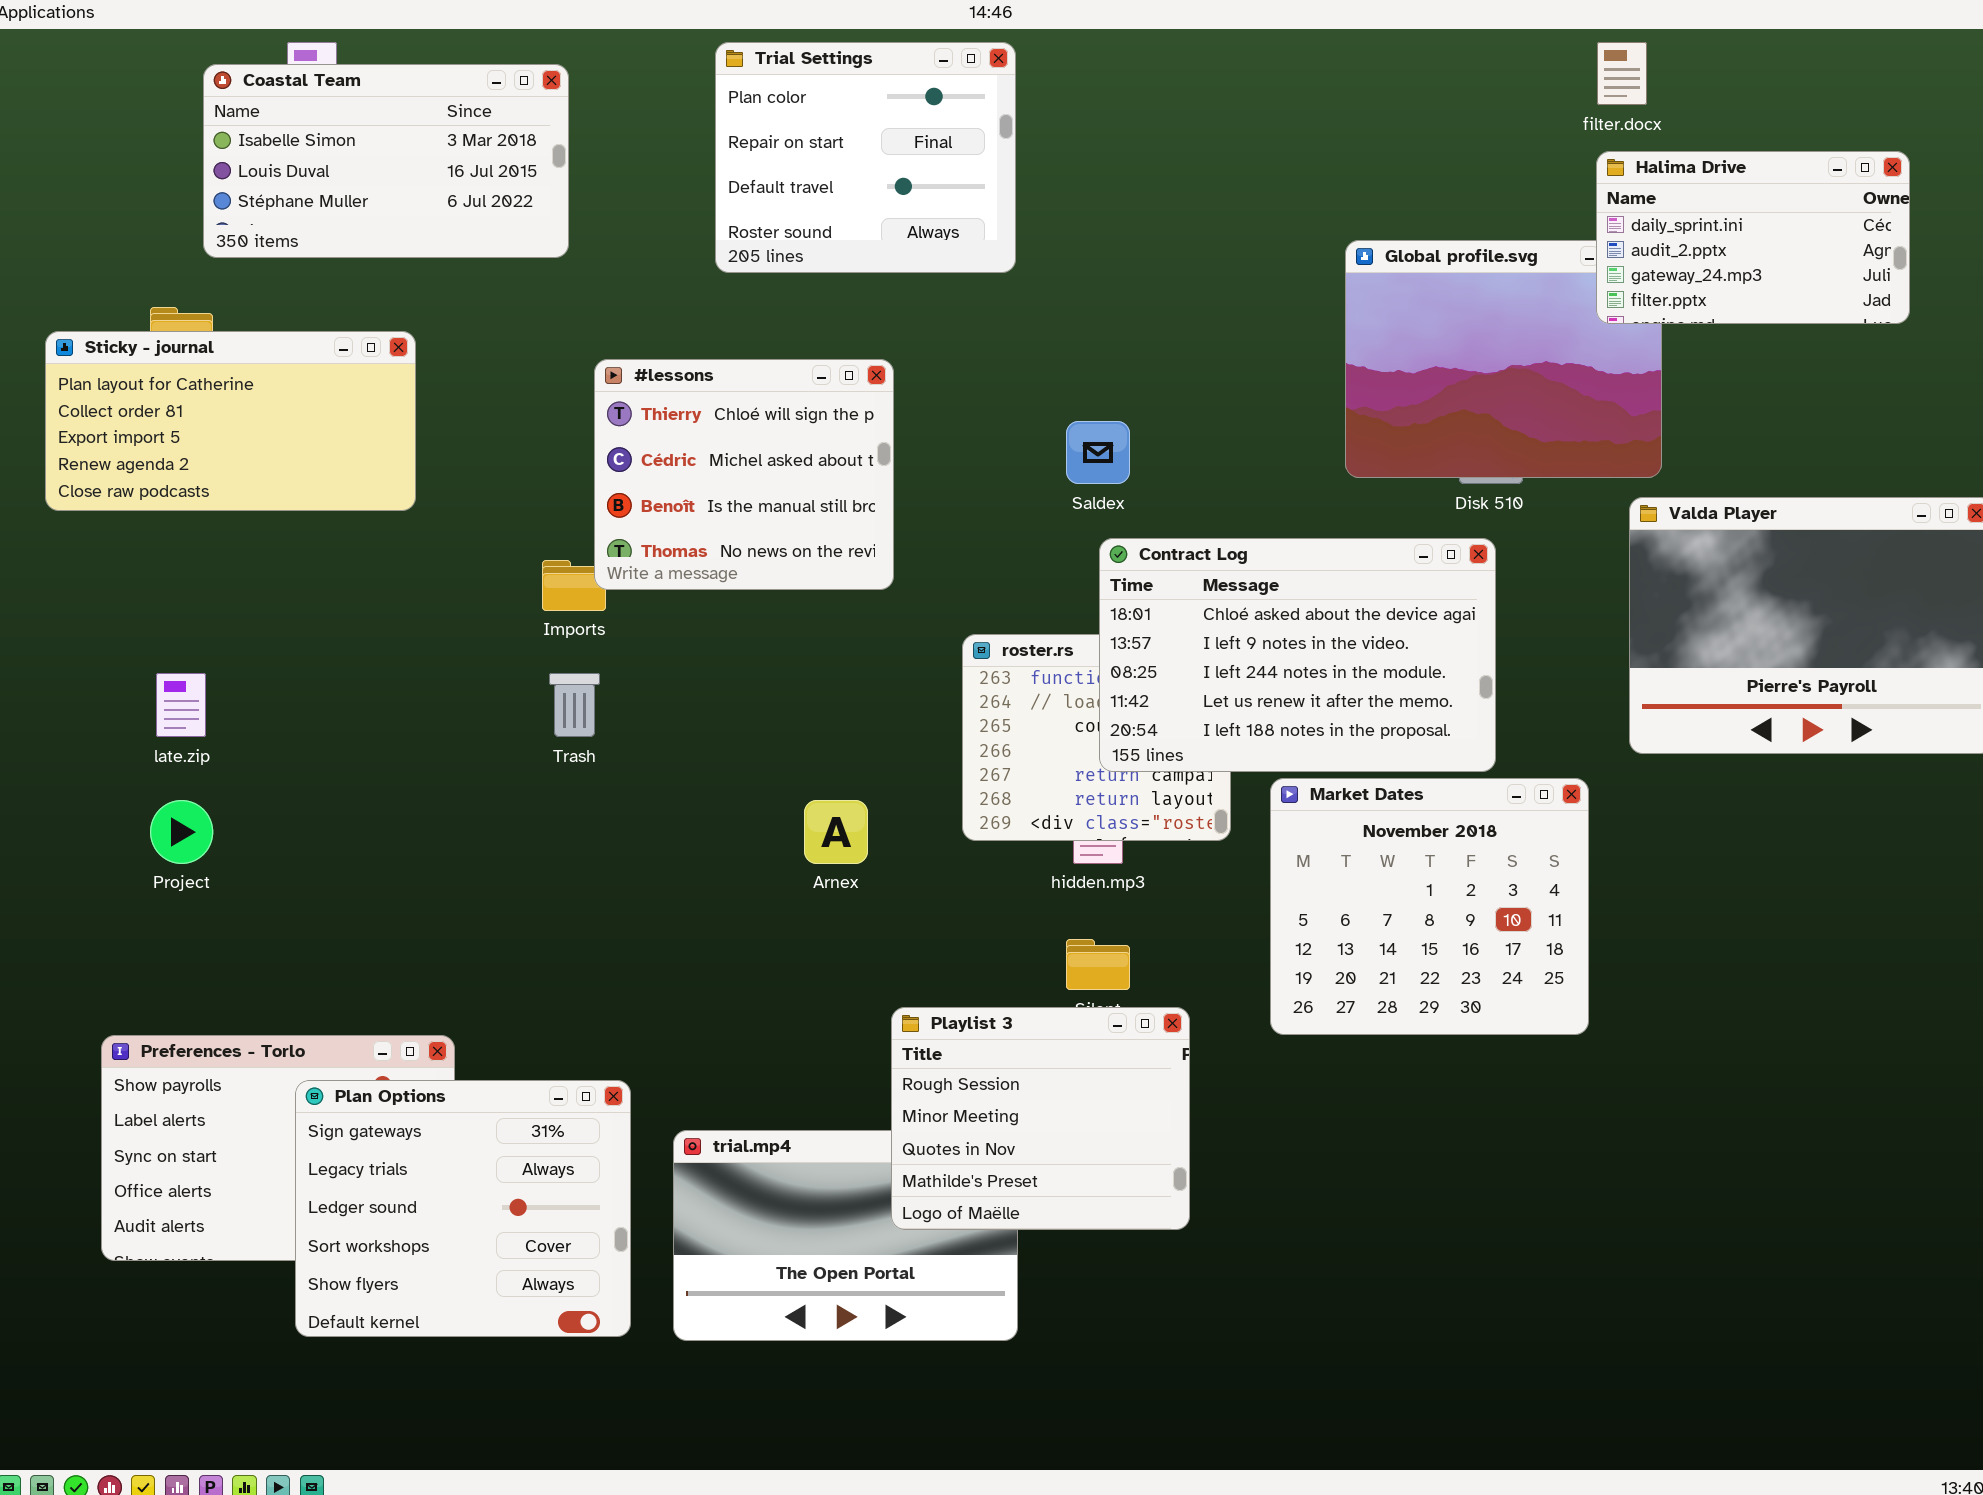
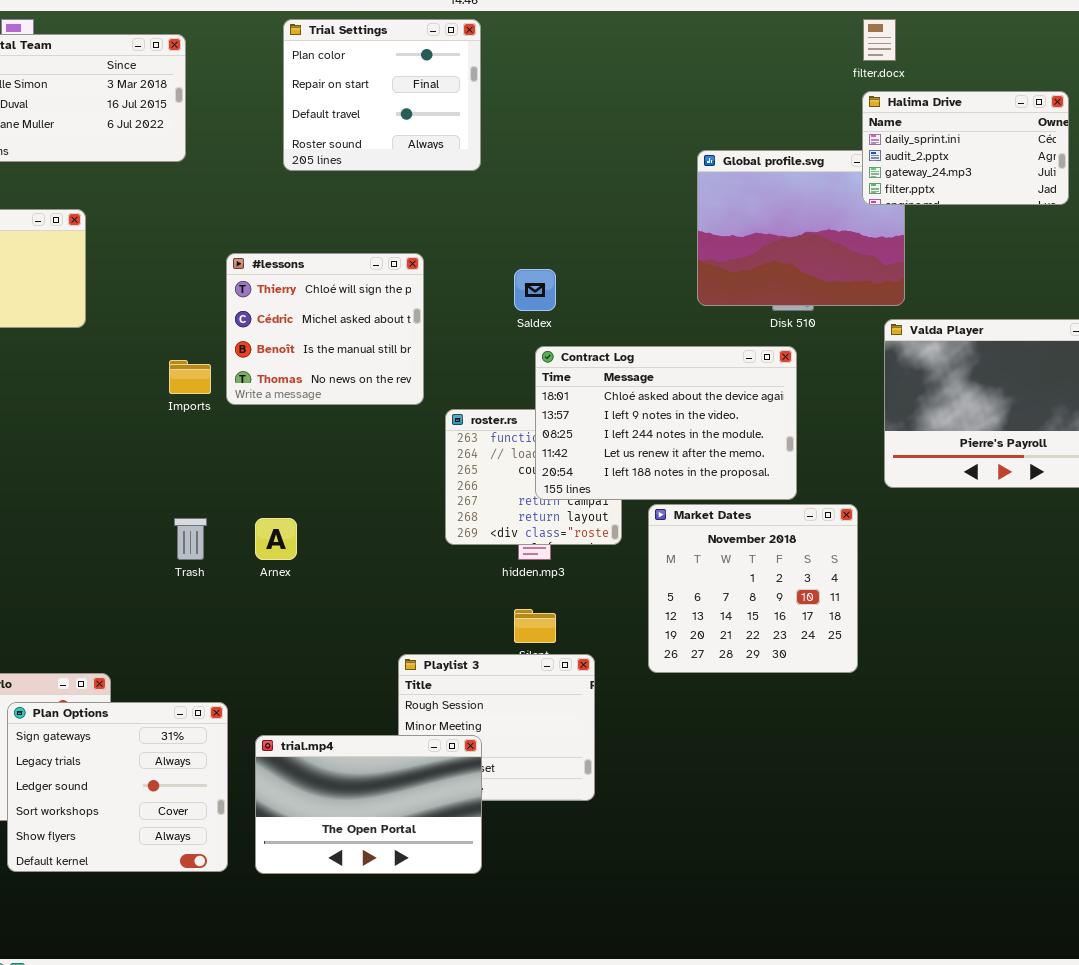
#lessons: [594,359,894,590] -> [226,253,424,405], moved
Trash: [549,673,600,737] -> [174,518,207,560], moved
Arnex: [804,800,868,864] -> [255,518,297,560], moved
trial.mp4: [673,1130,1018,1341] -> [255,735,482,874], raised

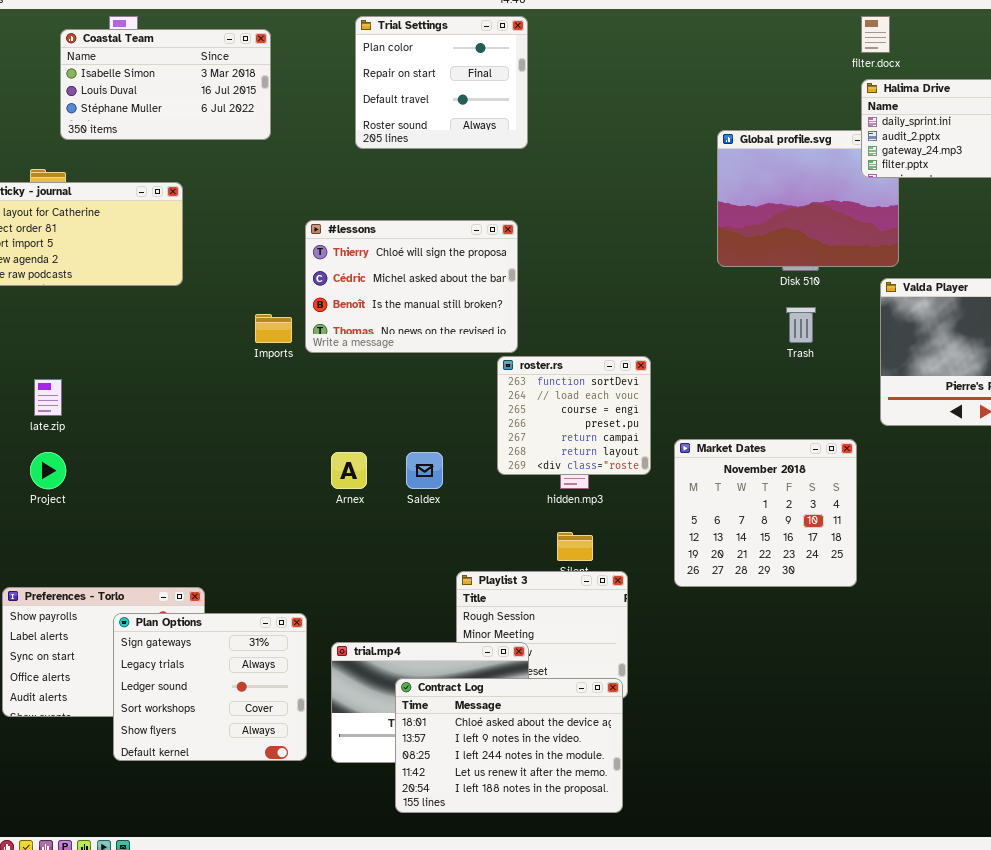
#lessons: [226,253,424,405] -> [305,220,518,353], resized
Saldex: [514,269,556,311] -> [406,452,443,489], moved
Contract Log: [535,346,797,500] -> [395,678,623,813], moved
Trash: [174,518,207,560] -> [786,307,816,343], moved

